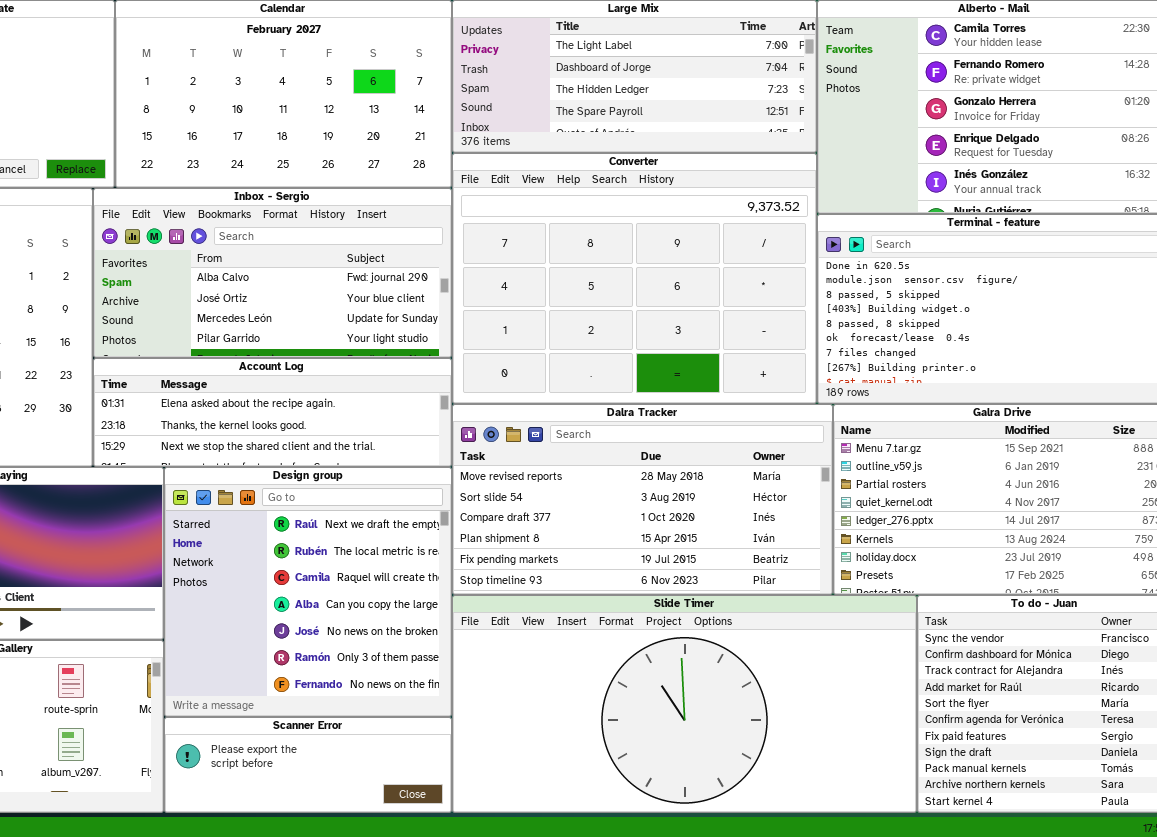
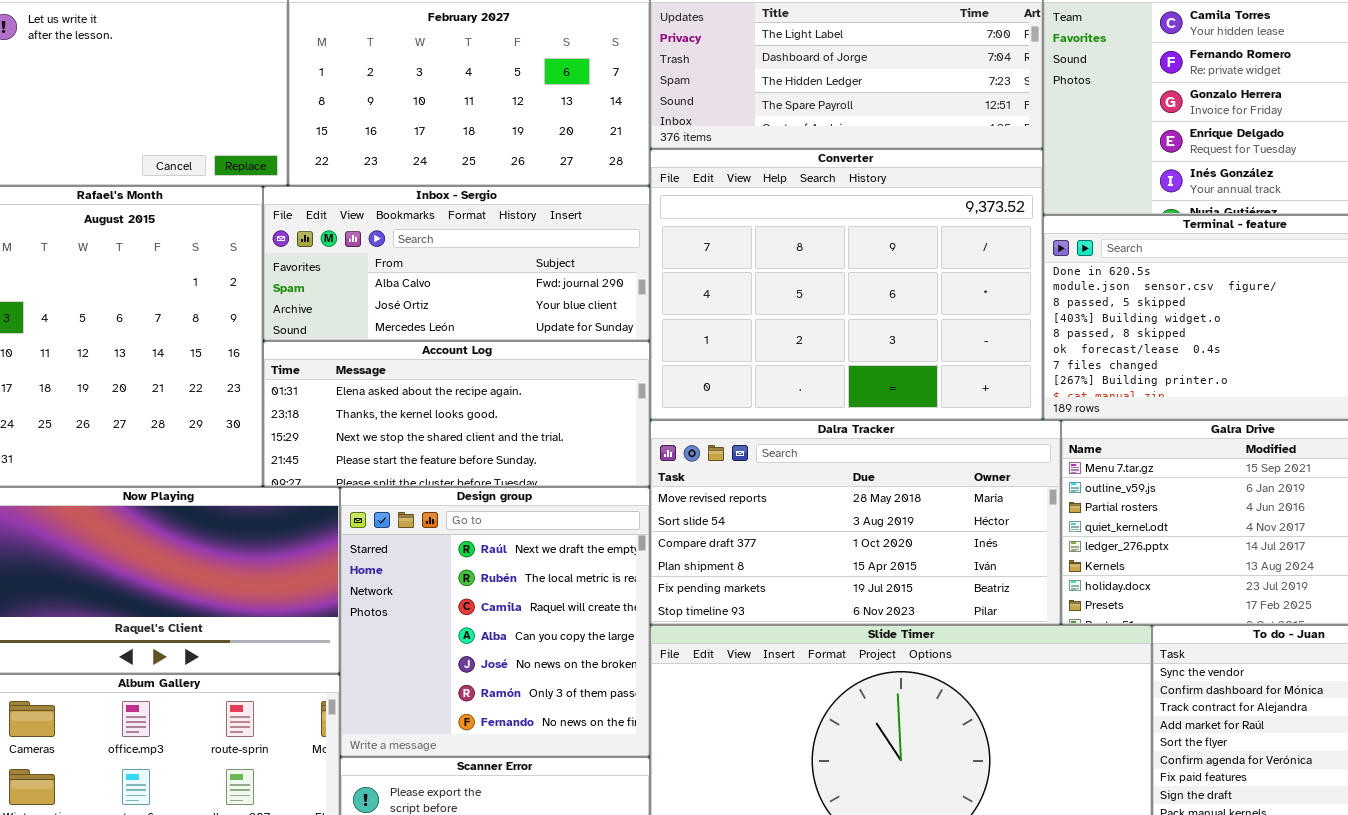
Inbox - Sergio: [93,188,452,358] -> [263,186,650,341], resized
Account Log: [93,358,452,467] -> [263,341,650,487], resized

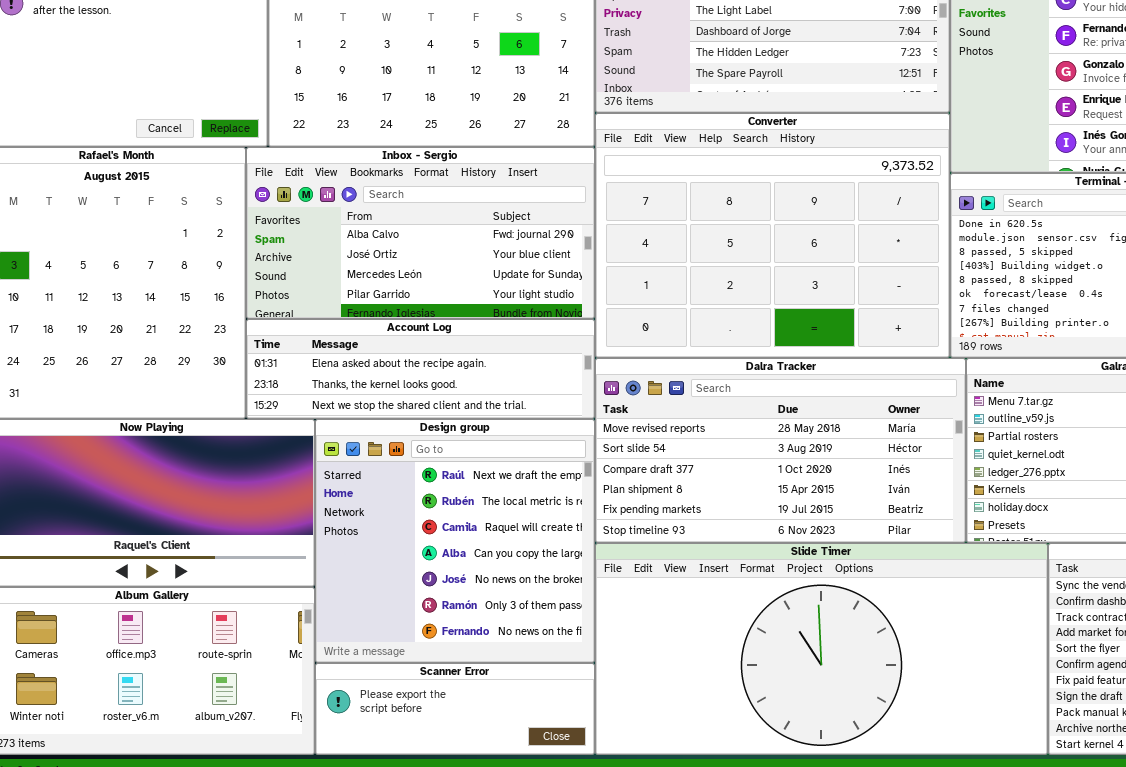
Inbox - Sergio: [263,186,650,341] -> [246,147,595,319], resized
Account Log: [263,341,650,487] -> [246,319,595,419], resized

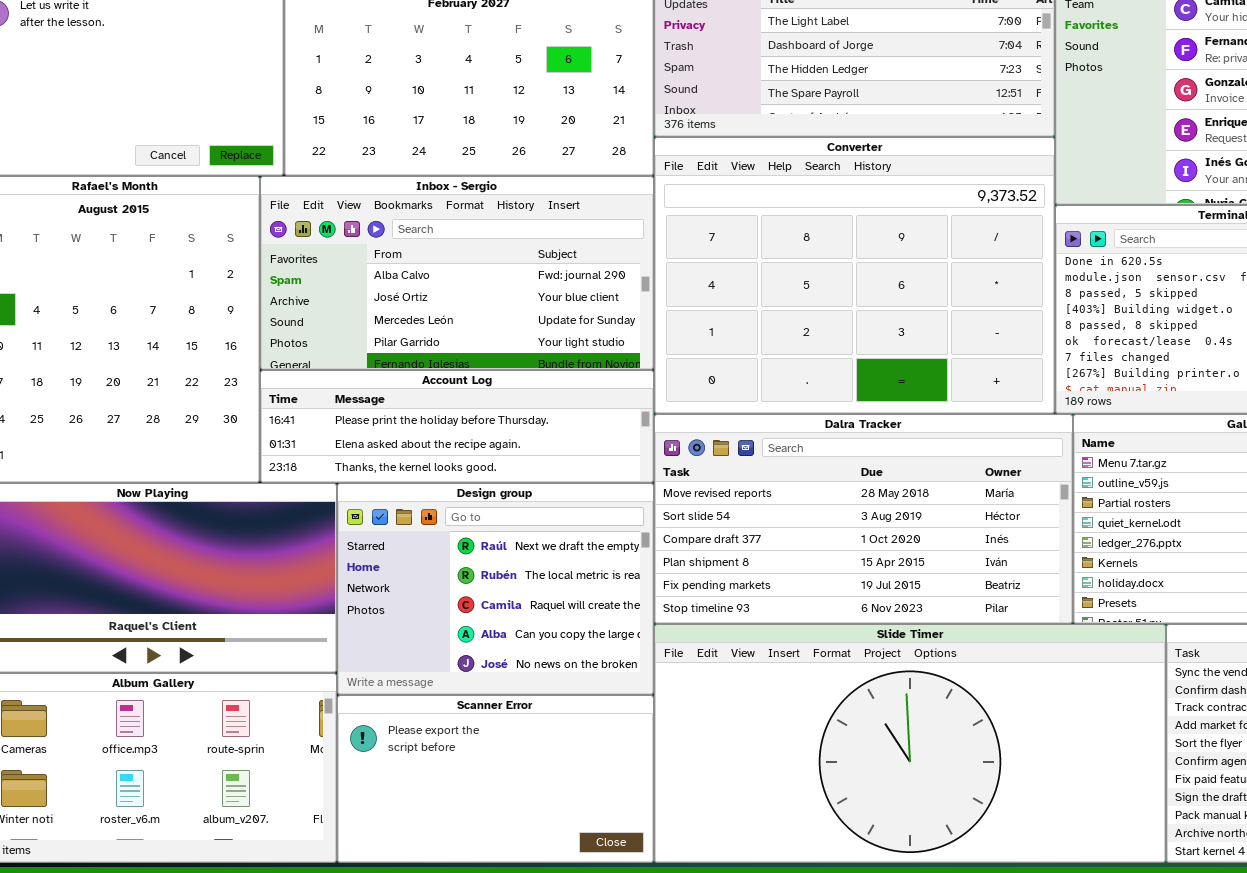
Account Log: [246,319,595,419] -> [260,370,654,483], scrolled up 1 row
Design group: [315,419,595,663] -> [337,483,654,695], resized
Scanner Error: [315,663,595,755] -> [337,695,654,863], resized

